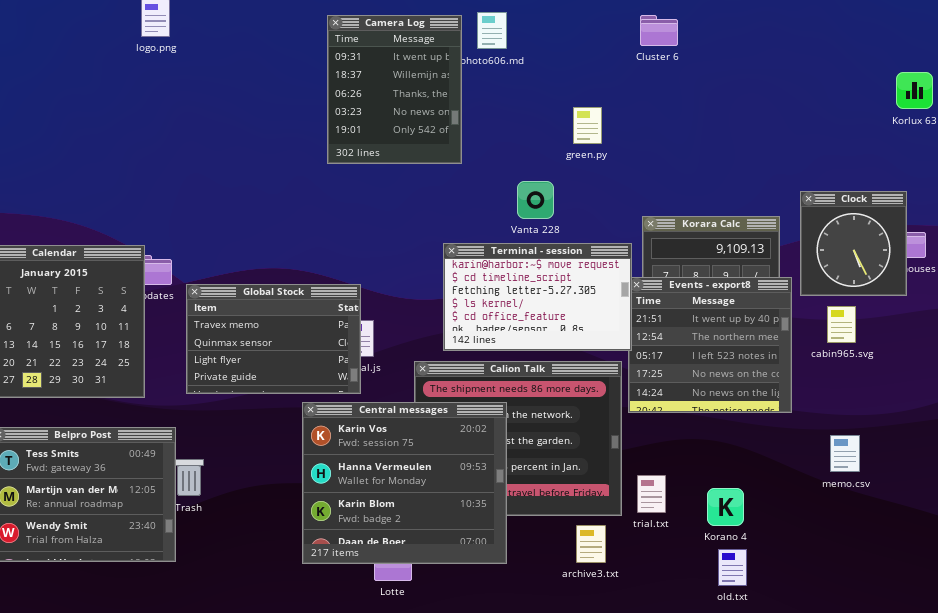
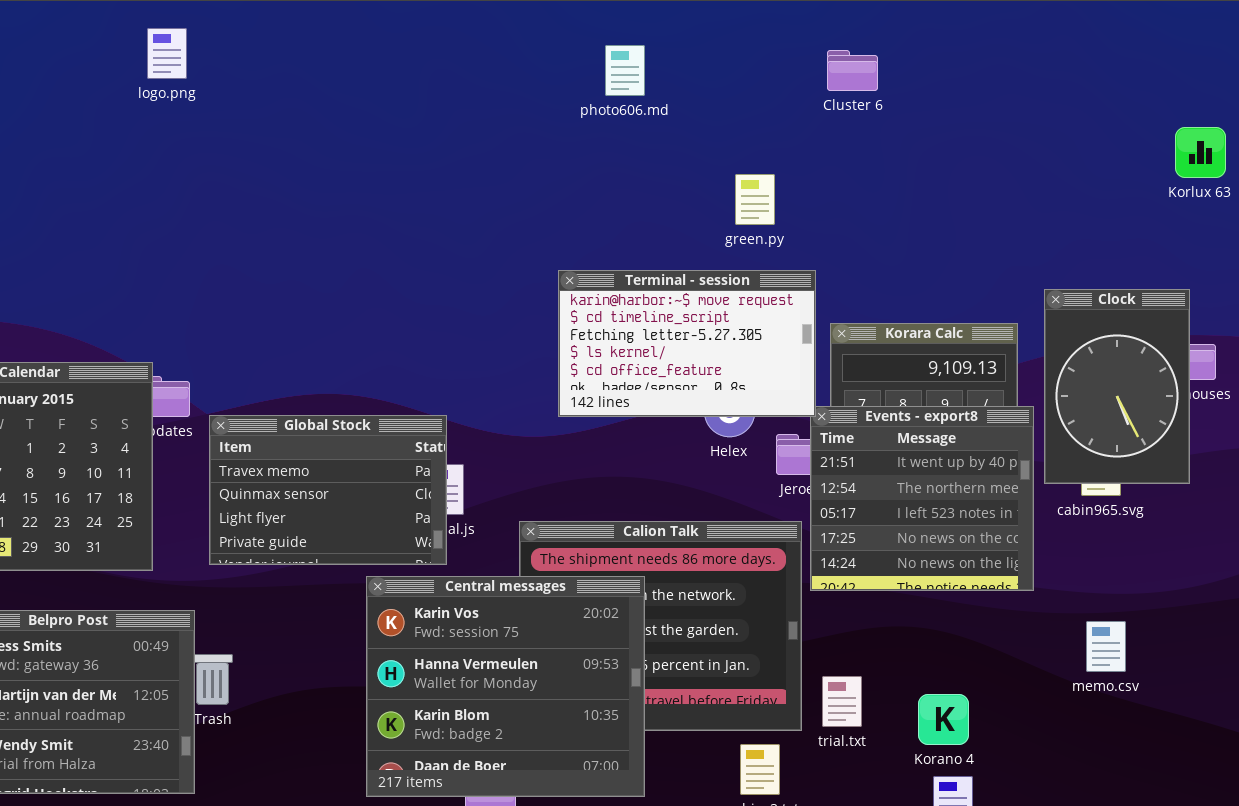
Camera Log: [327,15,462,164] -> none, closed
Clock: [800,191,907,296] -> [1044,289,1190,484], resized
Terminal - session: [443,243,632,351] -> [558,270,816,417], moved

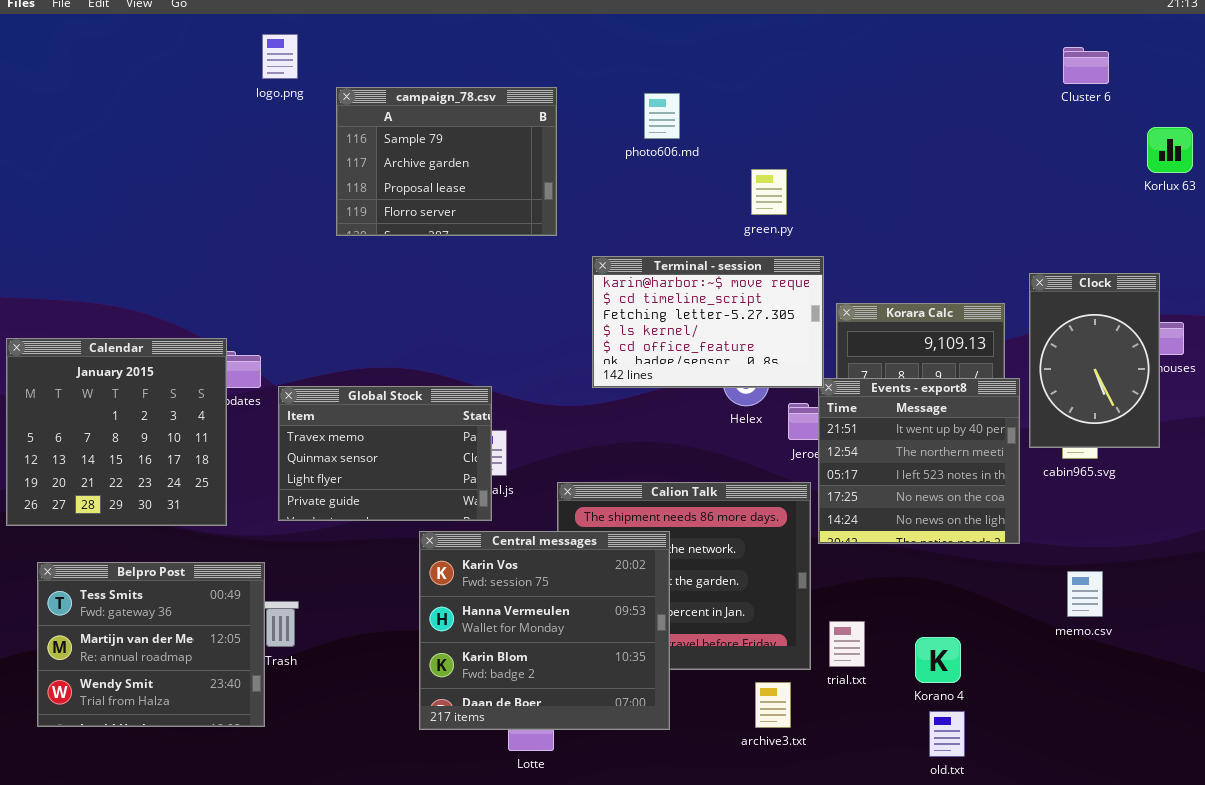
logo.png: [147,28,187,79] -> [262,34,298,79], moved
photo606.md: [605,45,645,96] -> [644,93,680,139], moved
Cluster 6: [827,50,878,91] -> [1063,47,1109,84], moved
campaign_78.csv: none -> [336,87,557,236], opened

